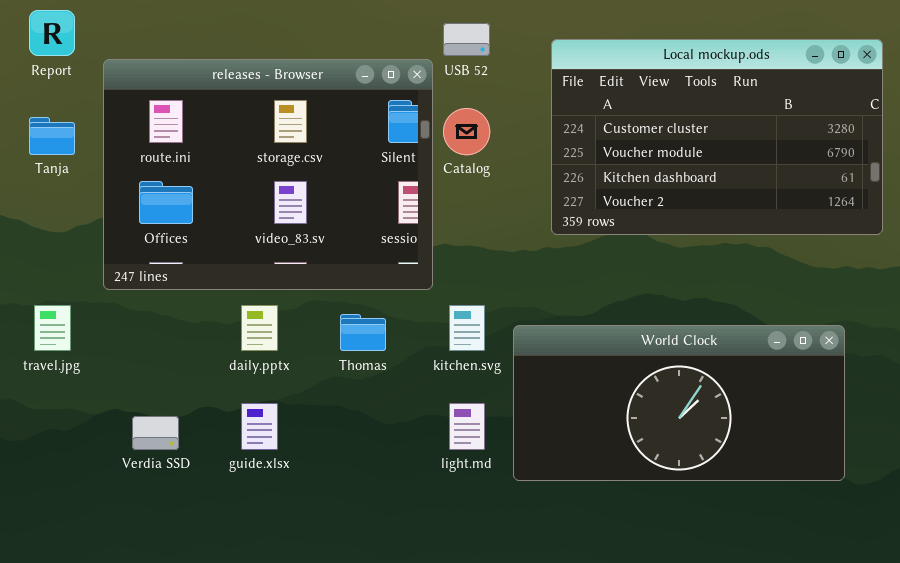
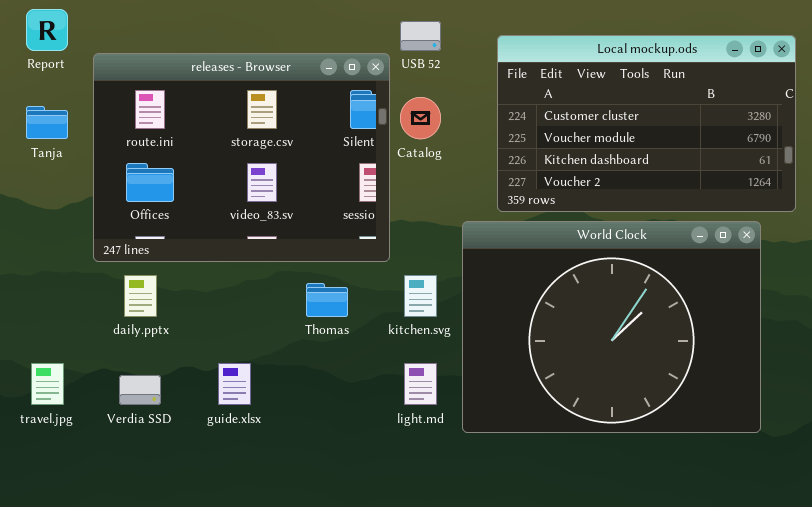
travel.jpg: [34,305,71,351] -> [31,363,64,405], moved
daily.pptx: [241,305,278,351] -> [124,275,157,317], moved
World Clock: [513,325,845,481] -> [462,221,761,433], resized

